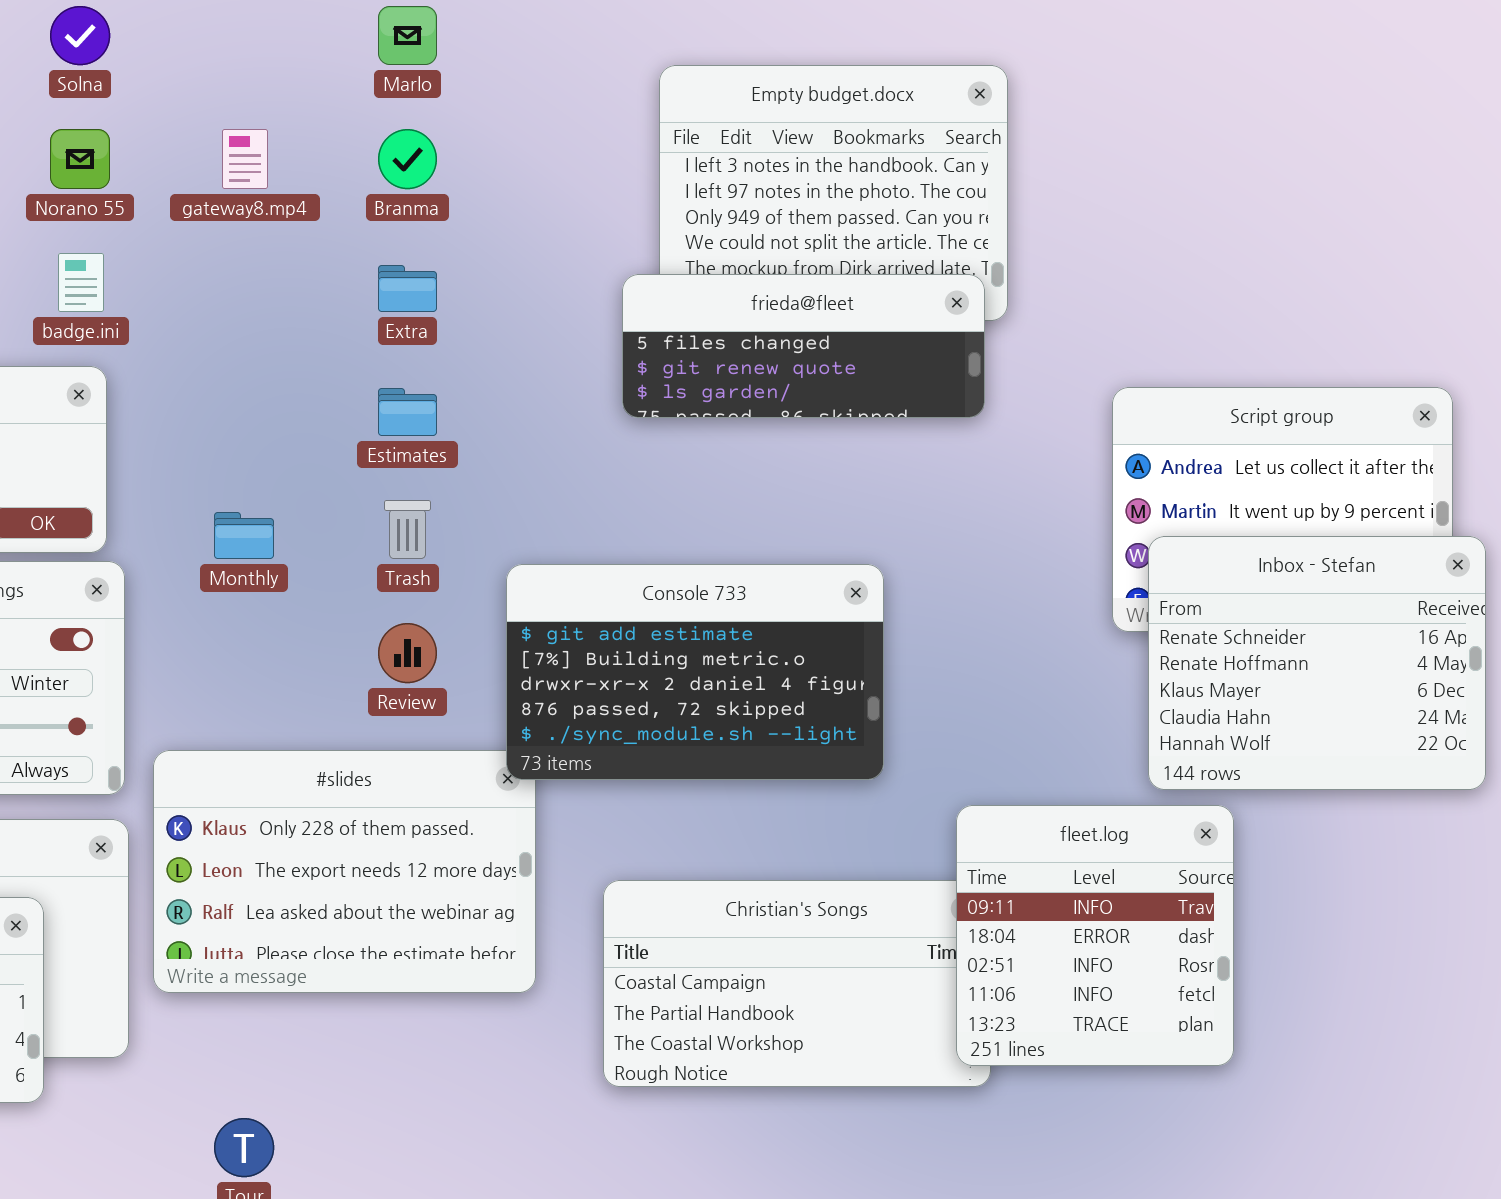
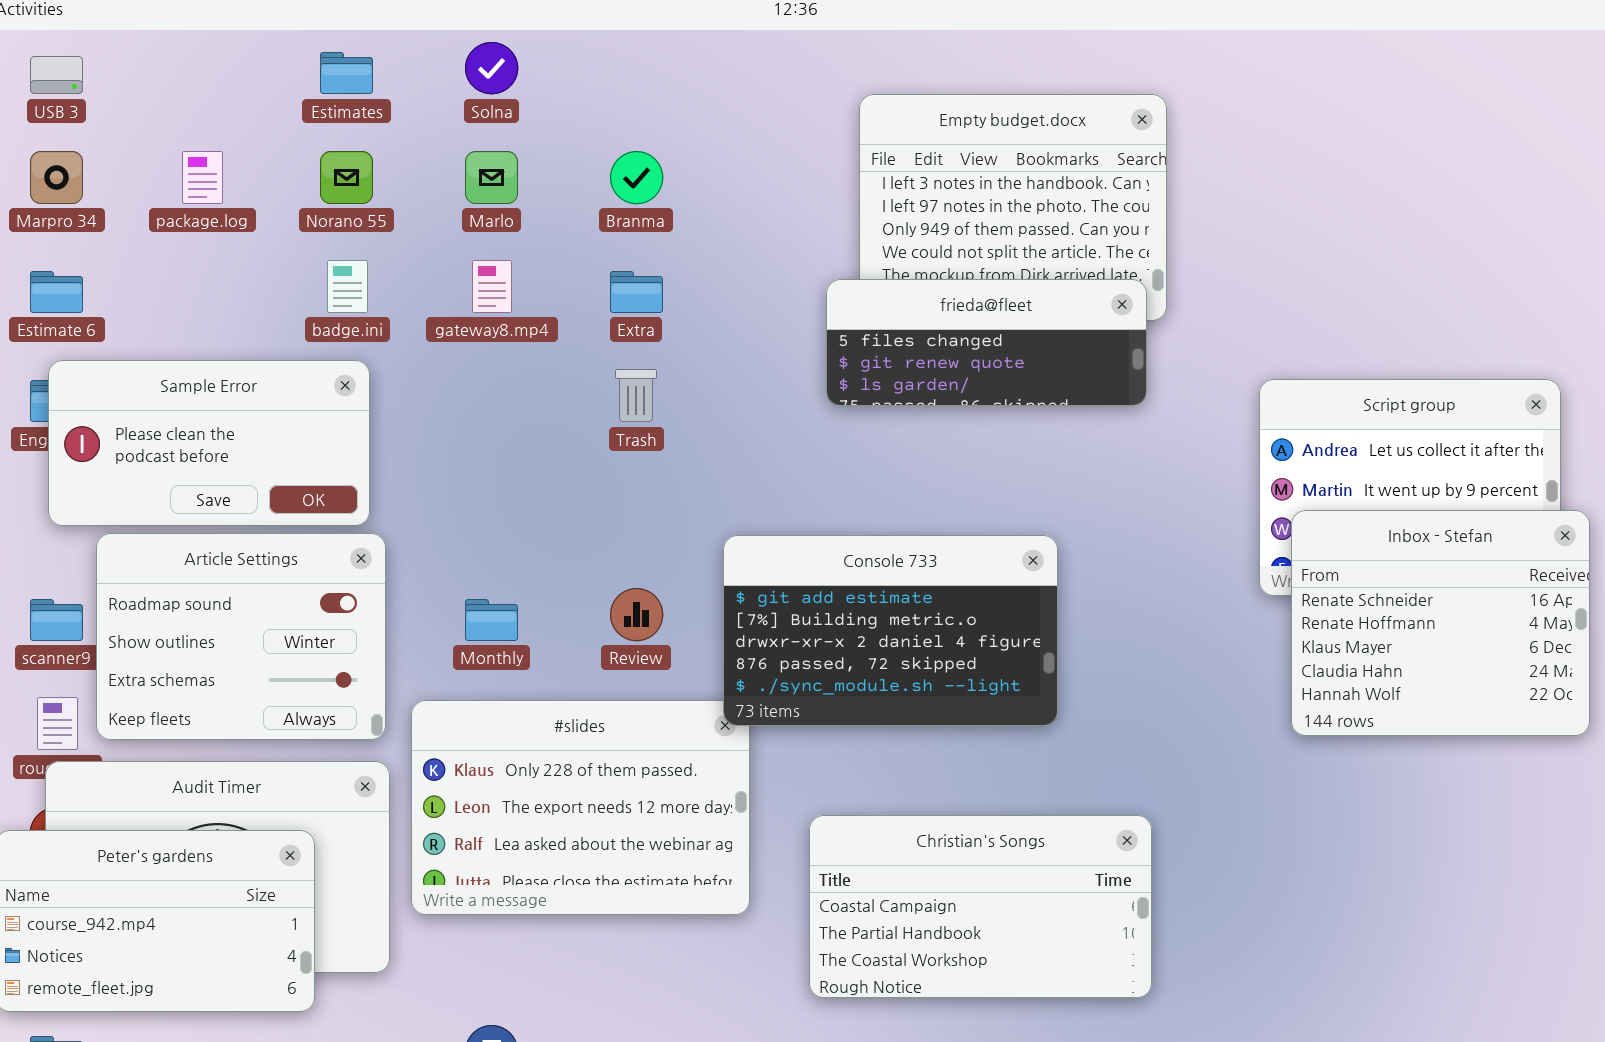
Solna: [50,6,110,65] -> [465,42,518,94], moved
Marlo: [378,6,437,65] -> [465,151,518,204], moved
gateway8.mp4: [222,129,268,189] -> [472,260,512,313], moved
Estimates: [378,388,437,436] -> [320,52,373,94], moved
Trash: [384,500,431,559] -> [615,369,657,422], moved
Monthly: [214,512,274,559] -> [465,599,518,641], moved
fleet.log: [956,805,1234,1066] -> none, closed

